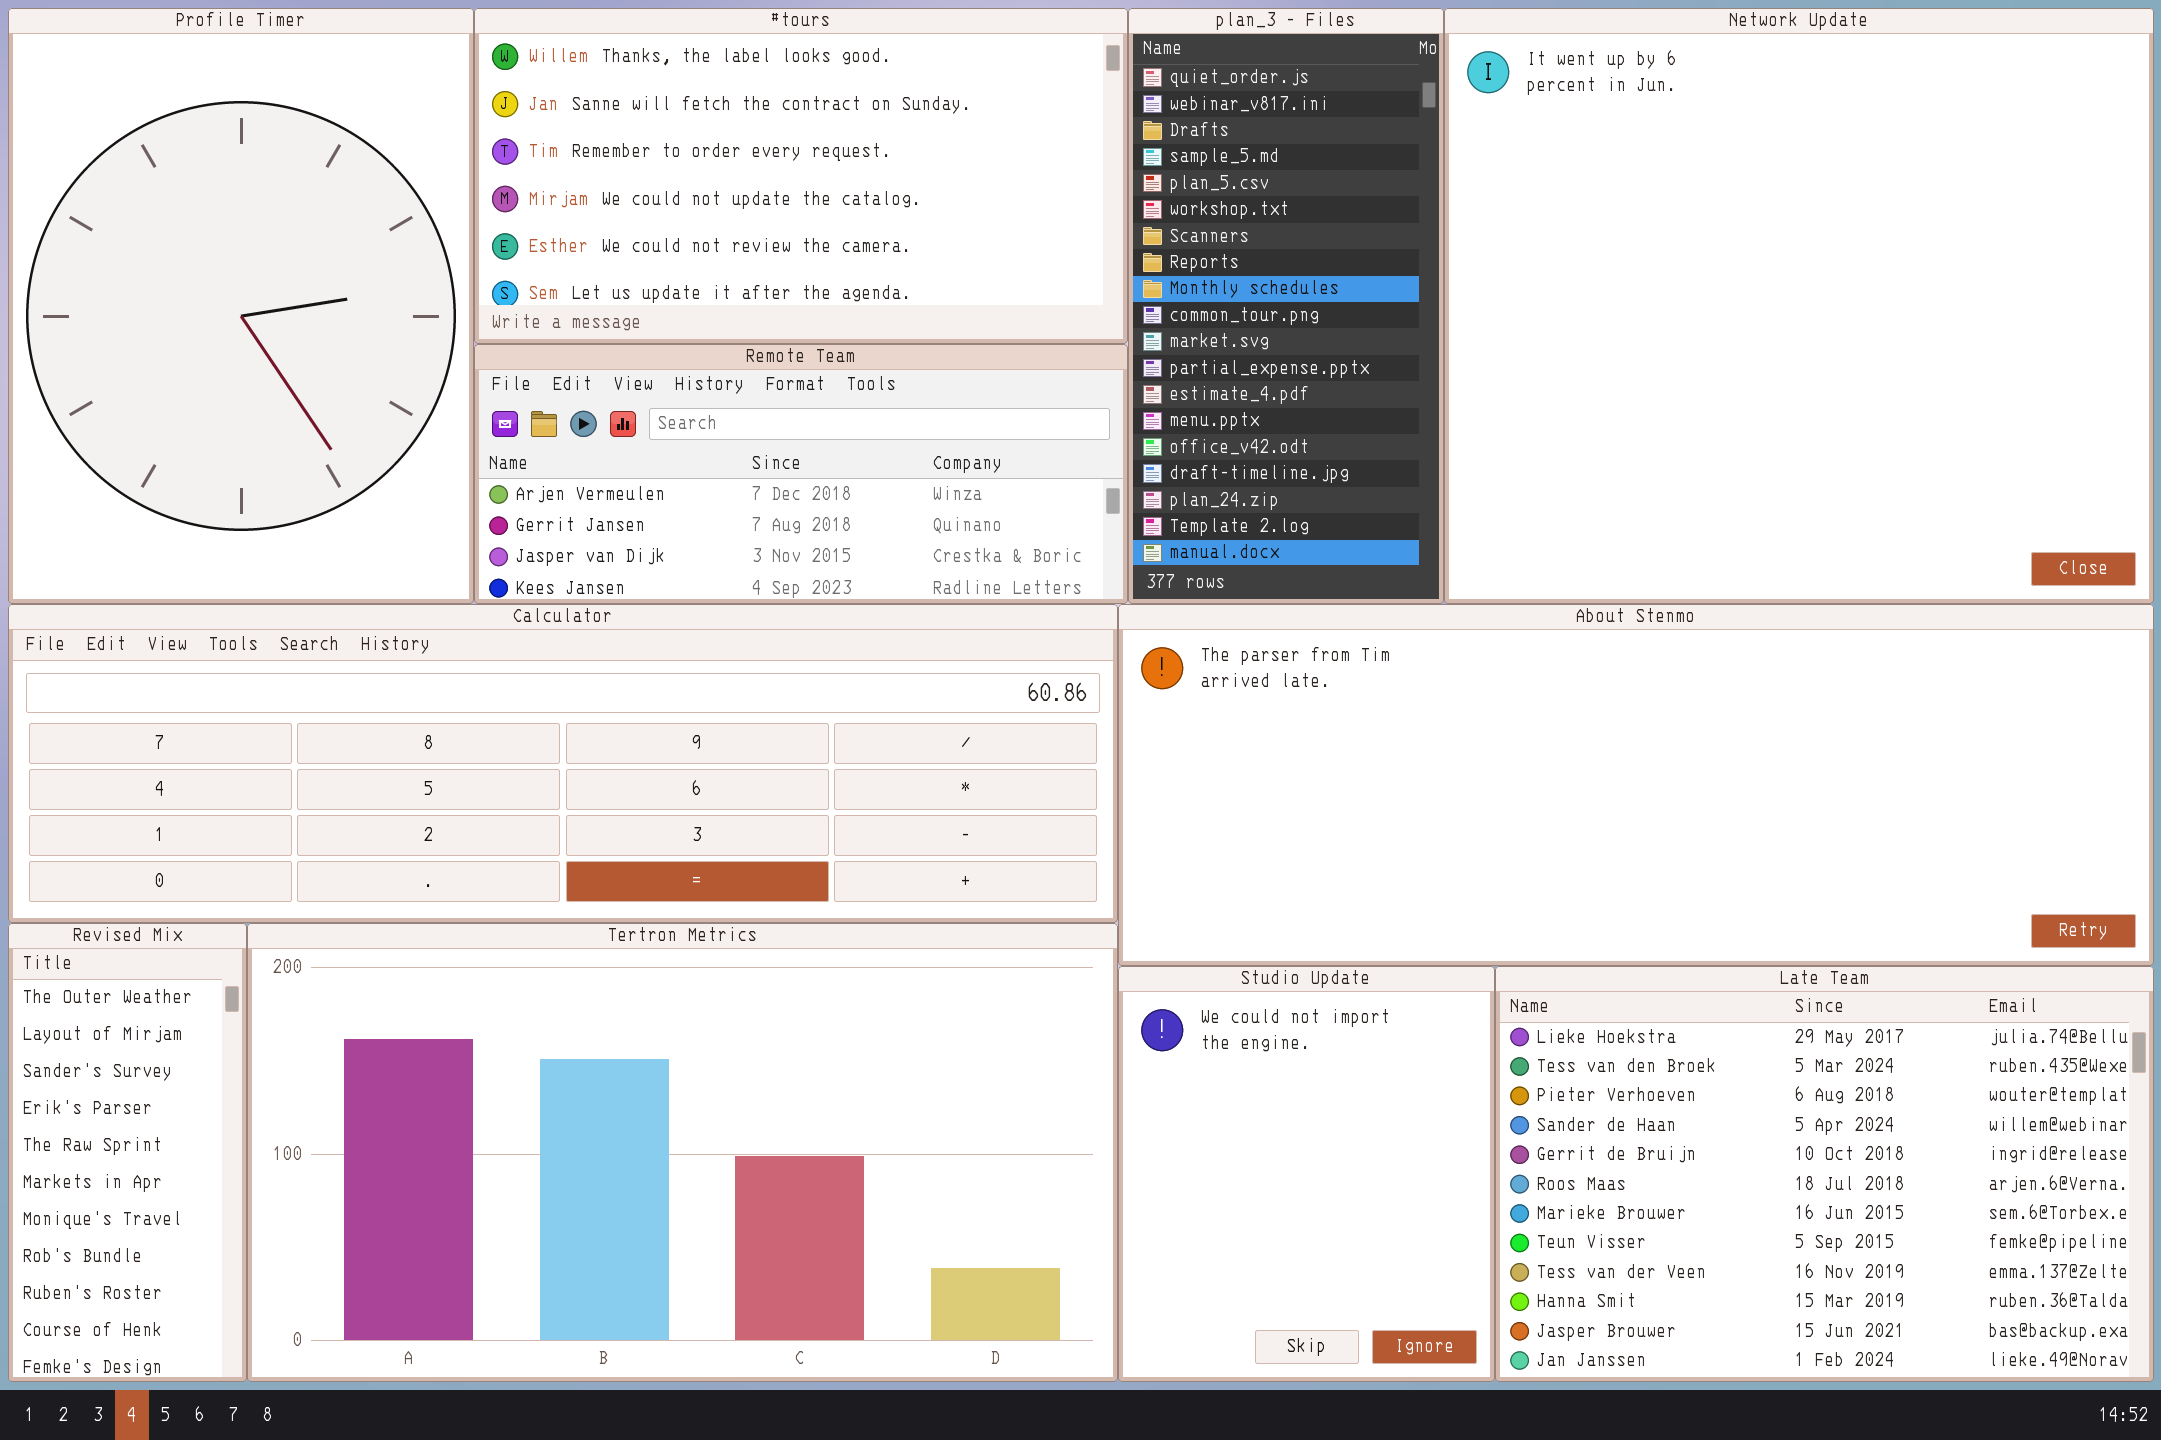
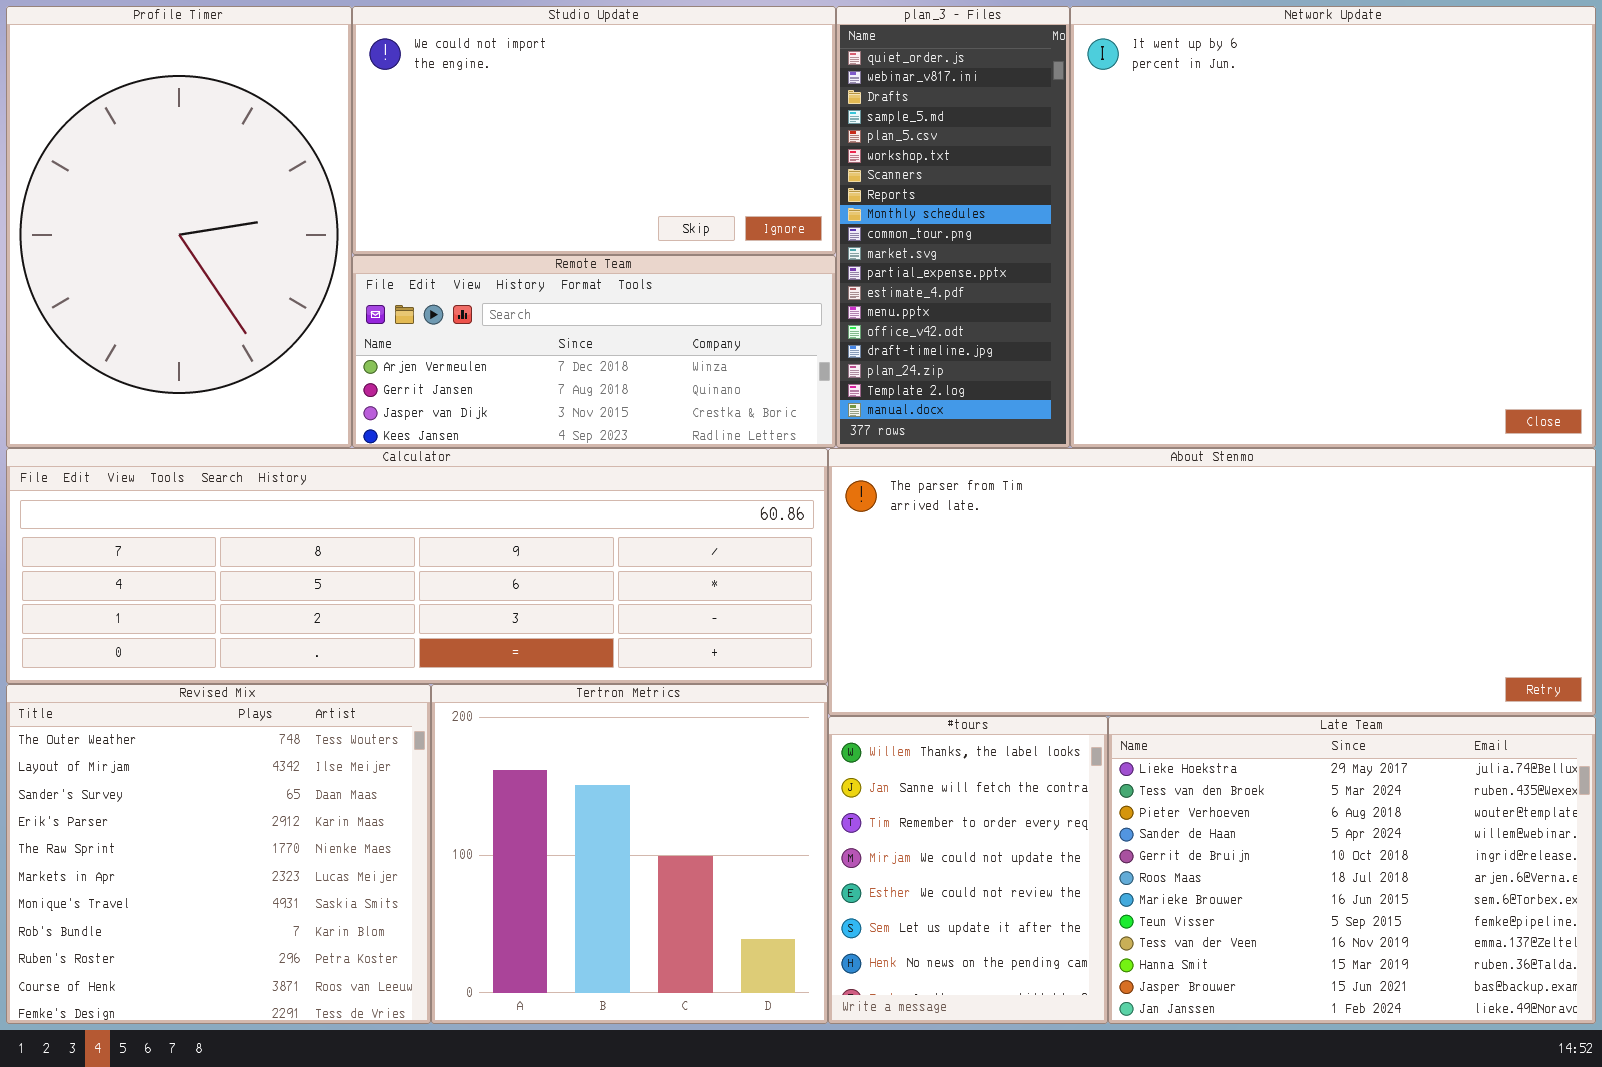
#tours: [474,8,1128,344] -> [828,716,1108,1024], moved, resized
Revised Mix: [8,923,247,1382] -> [6,684,431,1024], resized
Tertron Metrics: [247,923,1118,1382] -> [431,684,828,1024], resized
Studio Update: [1118,966,1495,1382] -> [352,6,836,255], moved, resized

